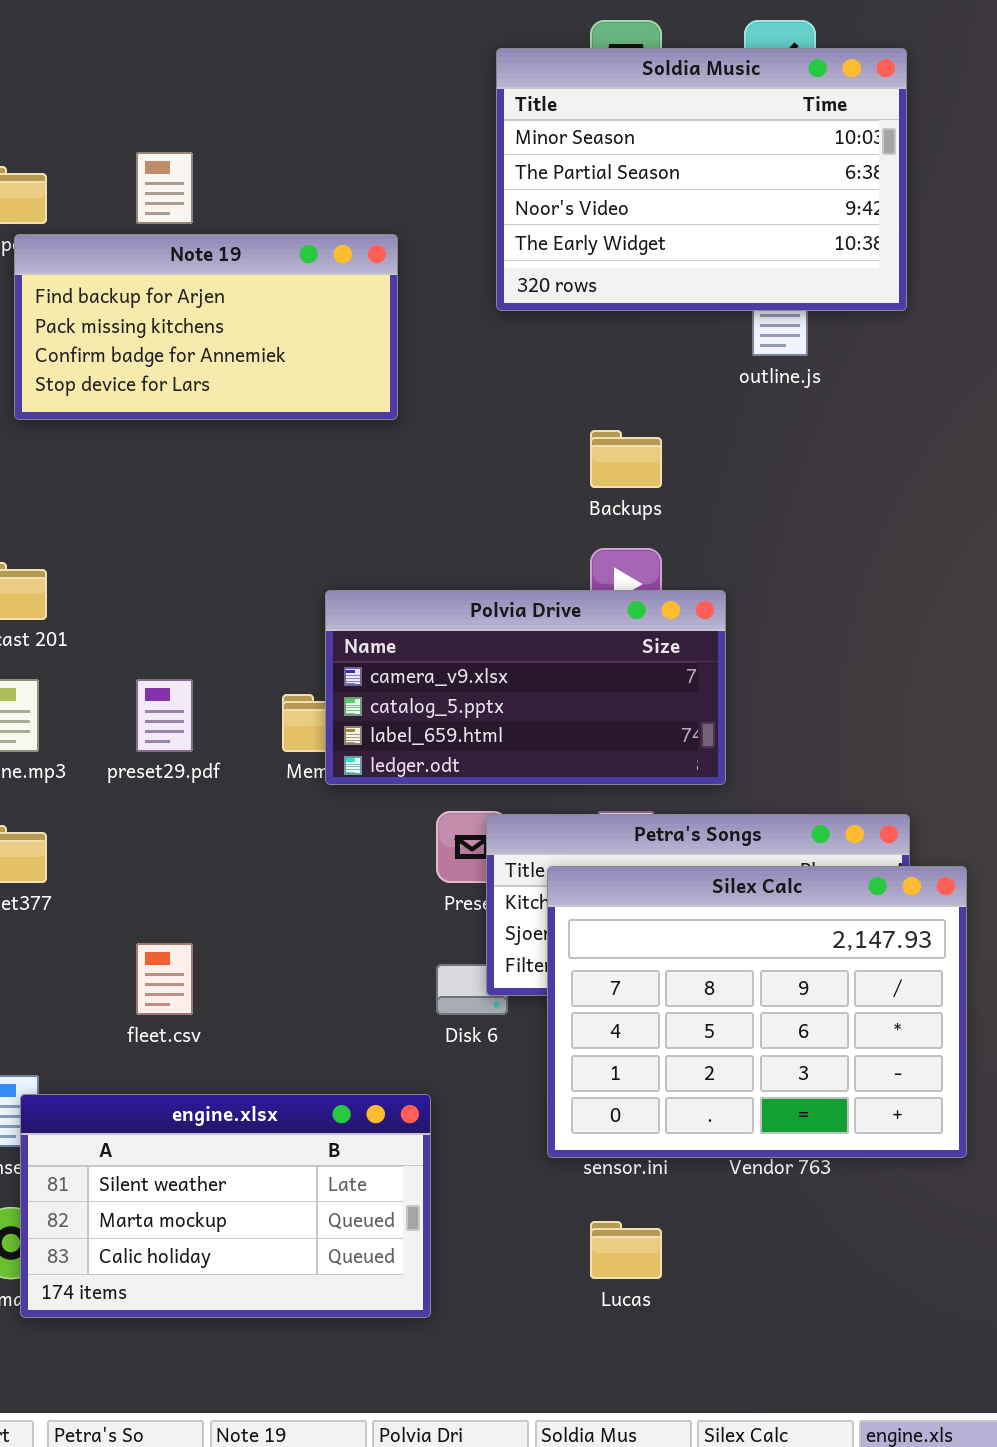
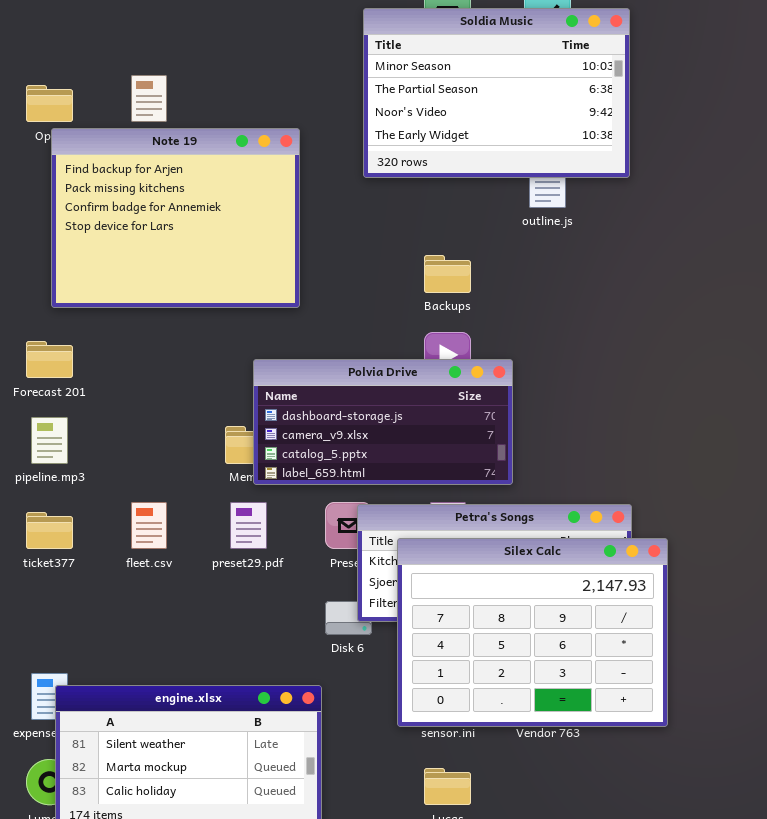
Note 19: [14,234,398,420] -> [51,128,300,308], resized
Polvia Drive: [325,590,726,785] -> [253,359,513,485], scrolled up 1 row
preset29.pdf: [136,679,193,752] -> [230,502,267,549], moved
fleet.csv: [136,943,193,1015] -> [131,502,167,549], moved

